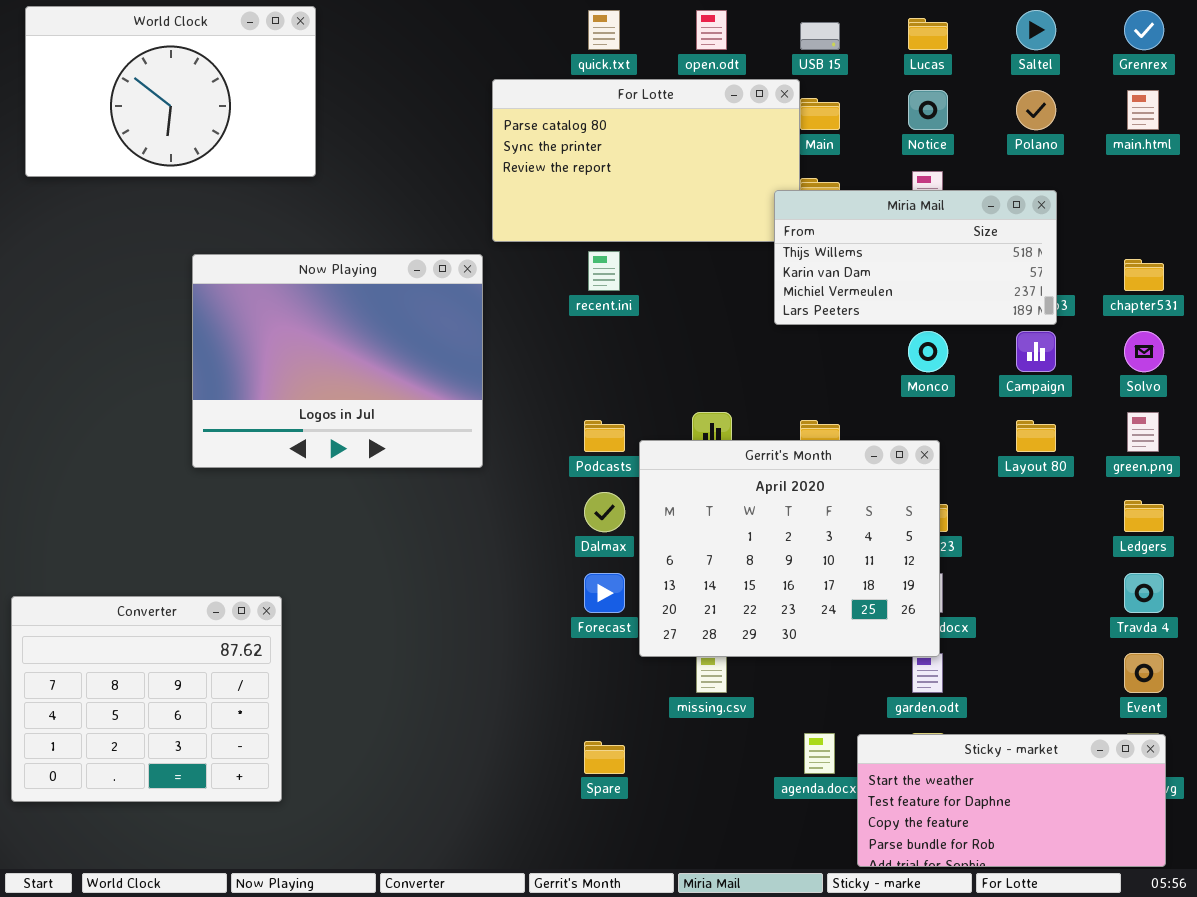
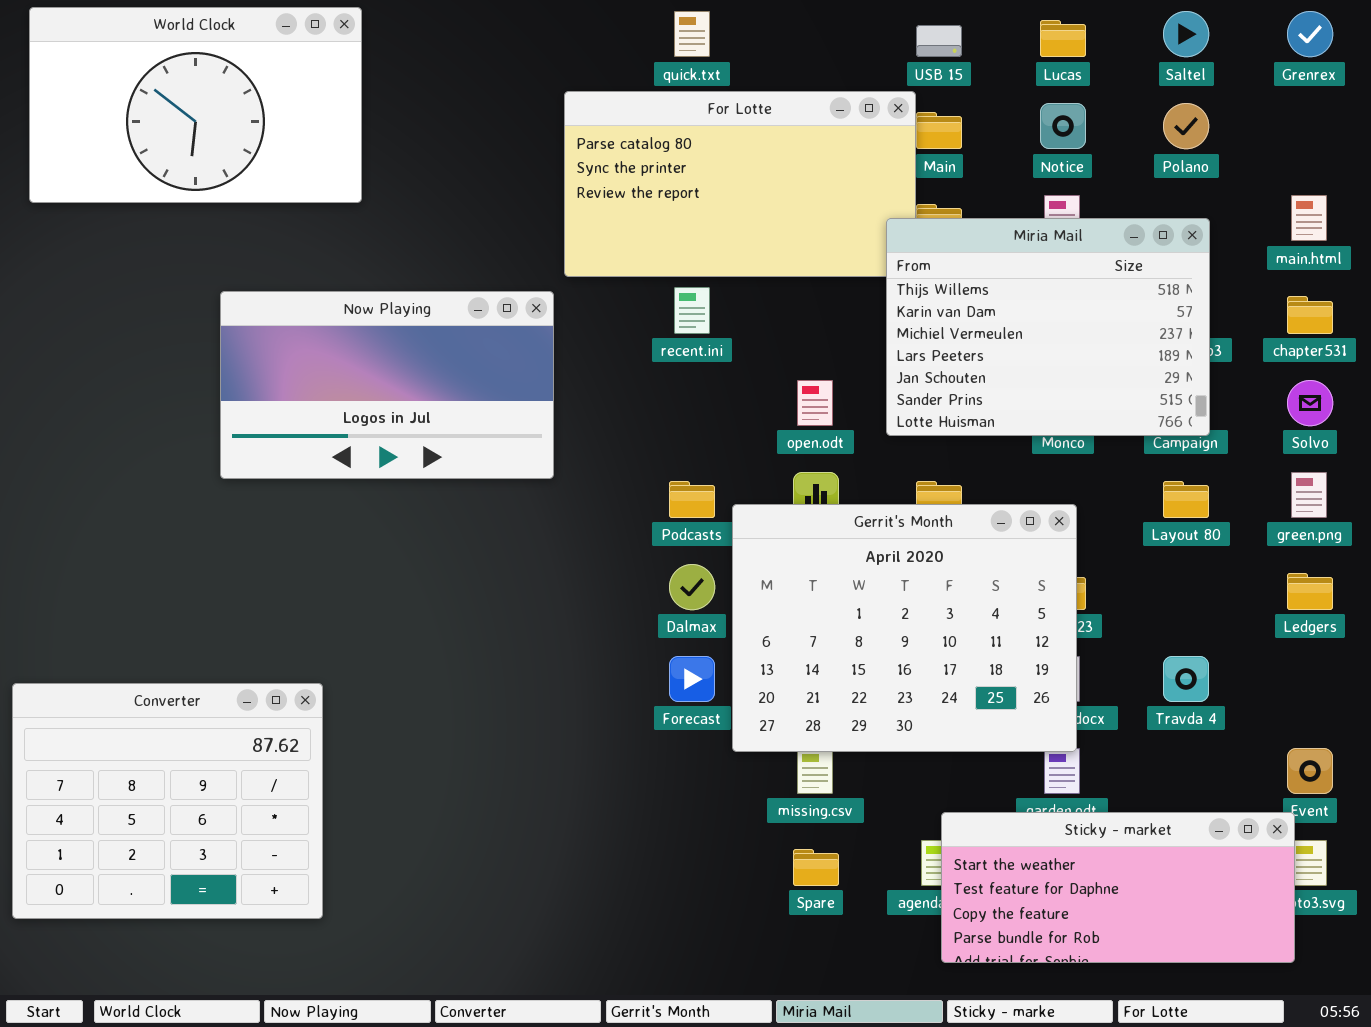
open.odt: [696,10,727,50] -> [797,380,833,426], moved
main.html: [1127,90,1159,130] -> [1291,195,1327,241], moved
Miria Mail: [774,190,1057,325] -> [886,218,1210,436], resized
Now Playing: [192,254,483,468] -> [220,291,554,479], resized
Travda 4: [1124,573,1164,613] -> [1163,656,1209,702], moved
Sticky - market: [857,734,1166,867] -> [941,812,1295,963], moved
Spare: [584,741,625,774] -> [793,849,839,886], moved

